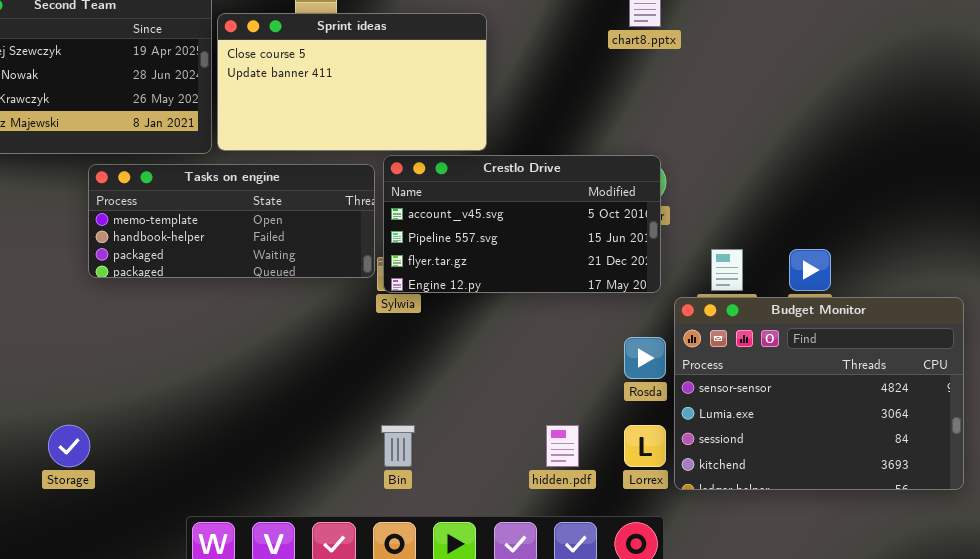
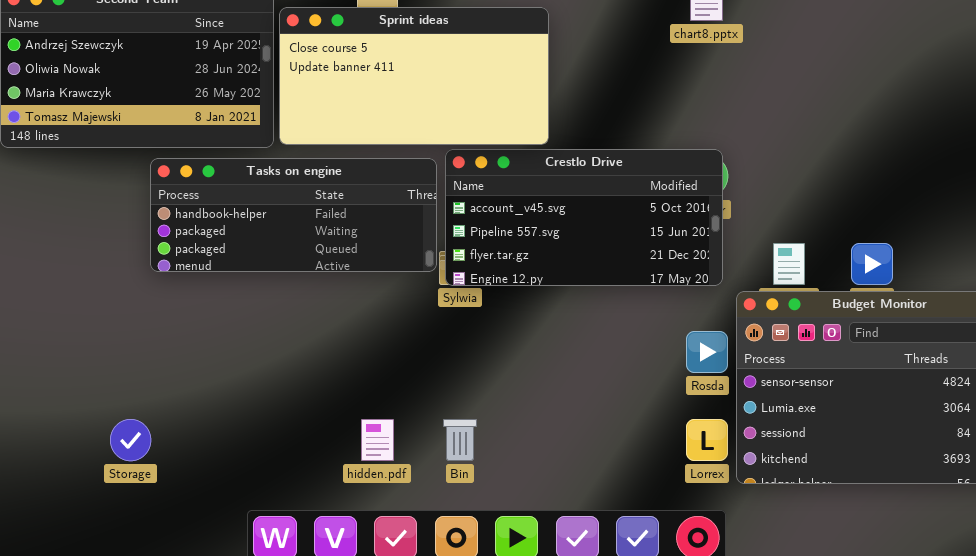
Tasks on engine: [88,164,375,278] -> [150,158,437,272], scrolled down 1 row
hidden.pdf: [546,425,579,467] -> [361,419,394,461], moved

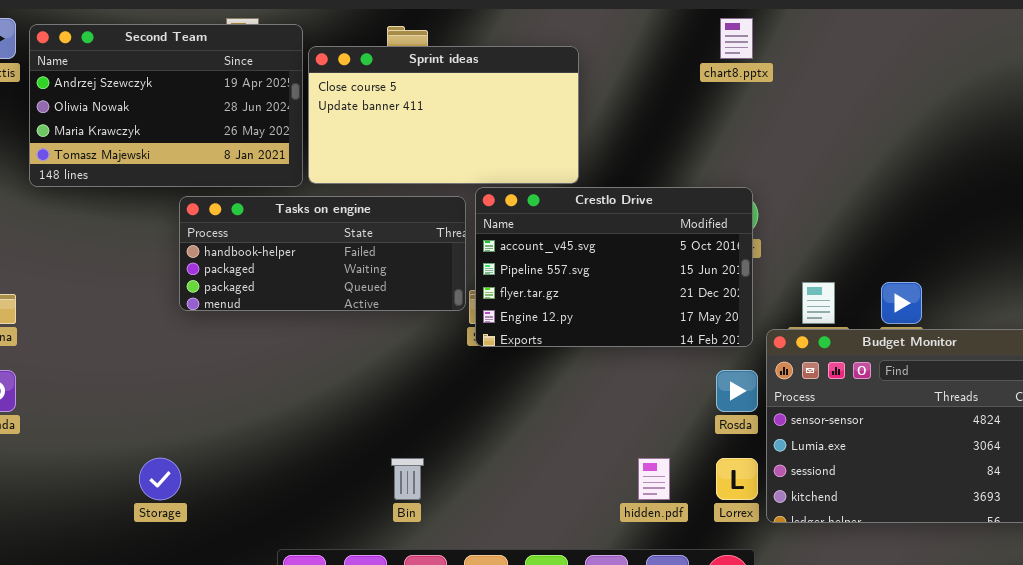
Crestlo Drive: [445,149,723,286] -> [475,187,753,347], resized
hidden.pdf: [361,419,394,461] -> [638,458,670,500], moved
Bin: [443,419,477,461] -> [391,458,424,500], moved

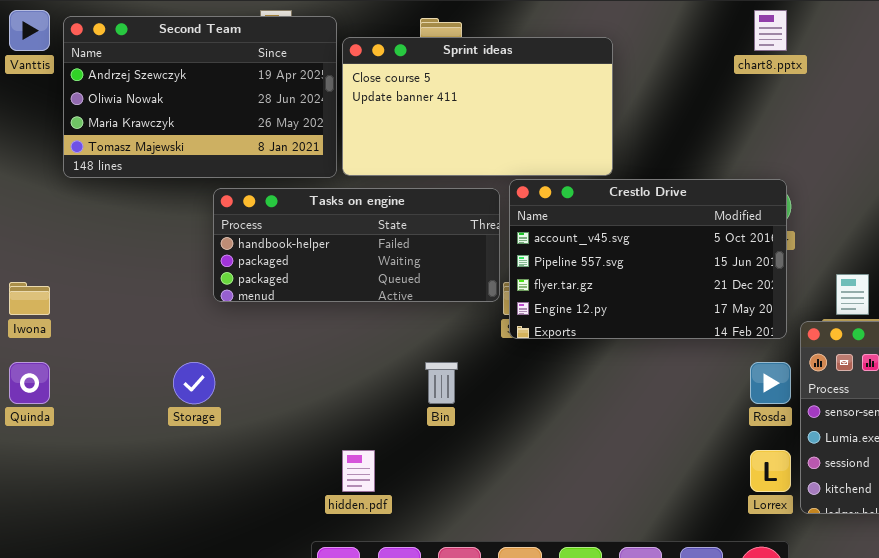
Storage: [139,458,181,500] -> [173,362,215,404], moved
Bin: [391,458,424,500] -> [425,362,458,404], moved
hidden.pdf: [638,458,670,500] -> [342,450,375,492], moved

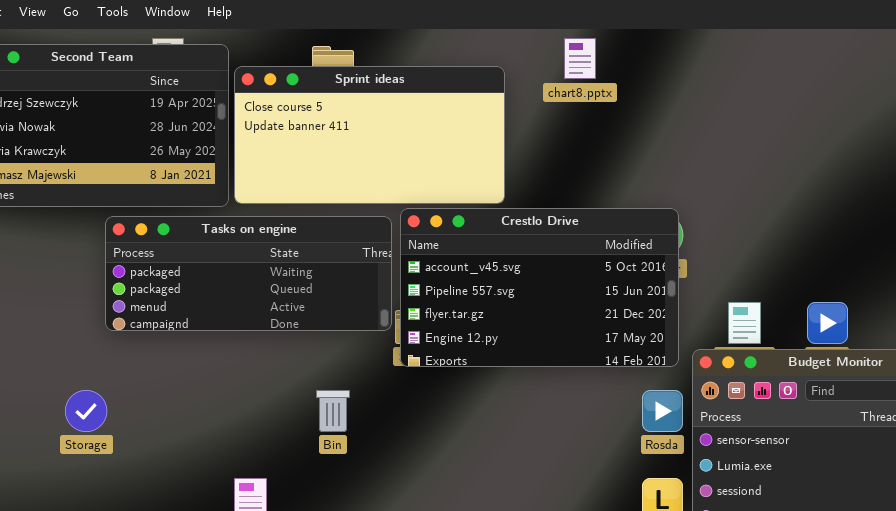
chart8.pptx: [754,10,787,51] -> [564,38,596,79], moved
Tasks on engine: [213,188,500,302] -> [105,216,392,331], scrolled down 1 row

